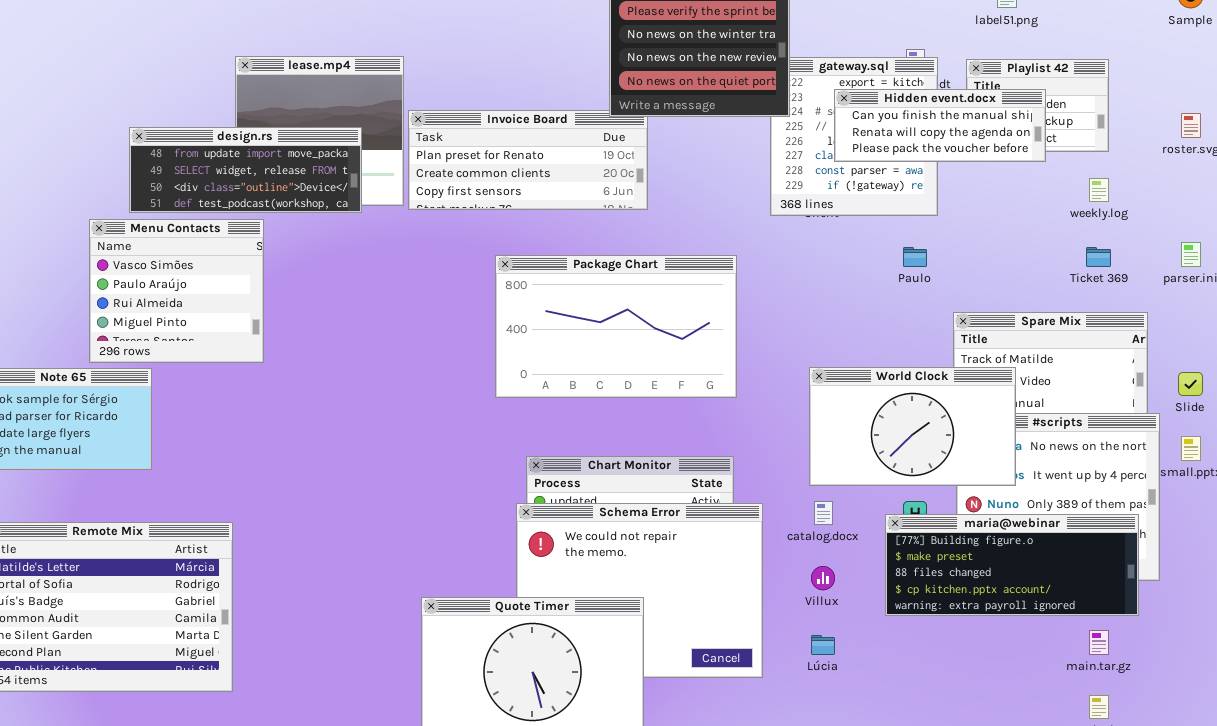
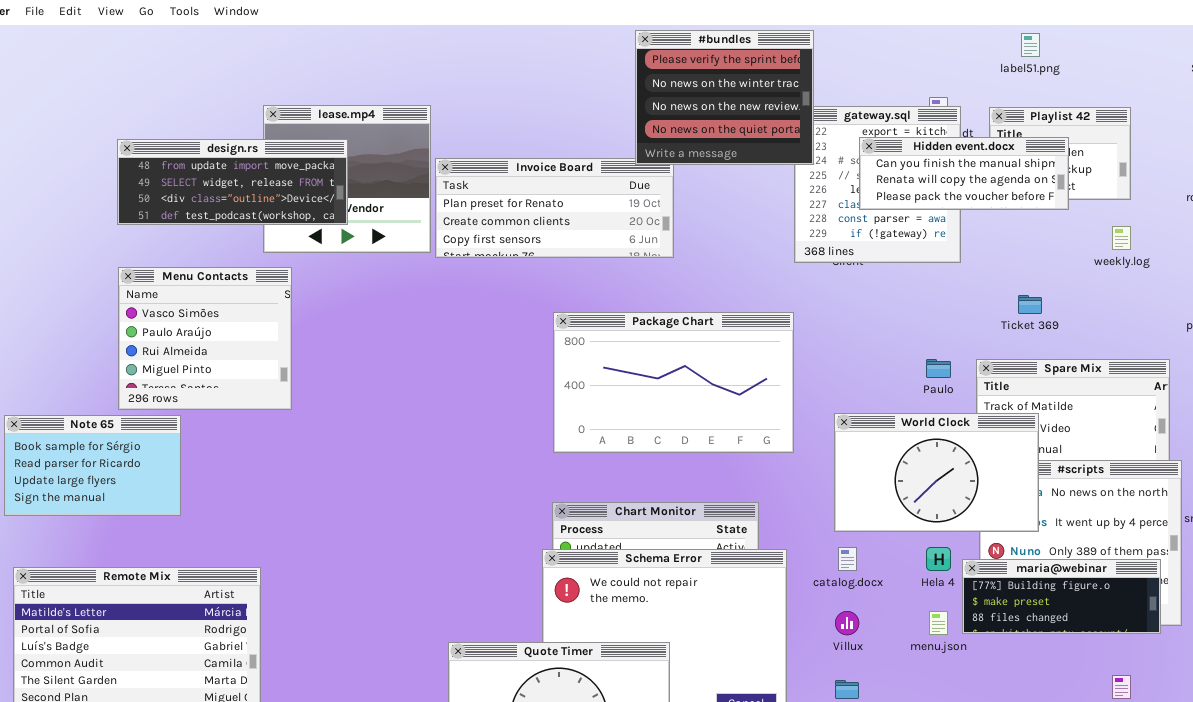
design.rs: [129,127,362,213] -> [117,139,348,225], moved
Paulo: [903,247,927,267] -> [926,359,951,378], moved
Ticket 369: [1086,247,1111,267] -> [1018,295,1042,314], moved
Package Chart: [495,255,737,398] -> [553,312,794,453], moved
maria@webinar: [885,514,1139,616] -> [962,559,1161,634], resized

